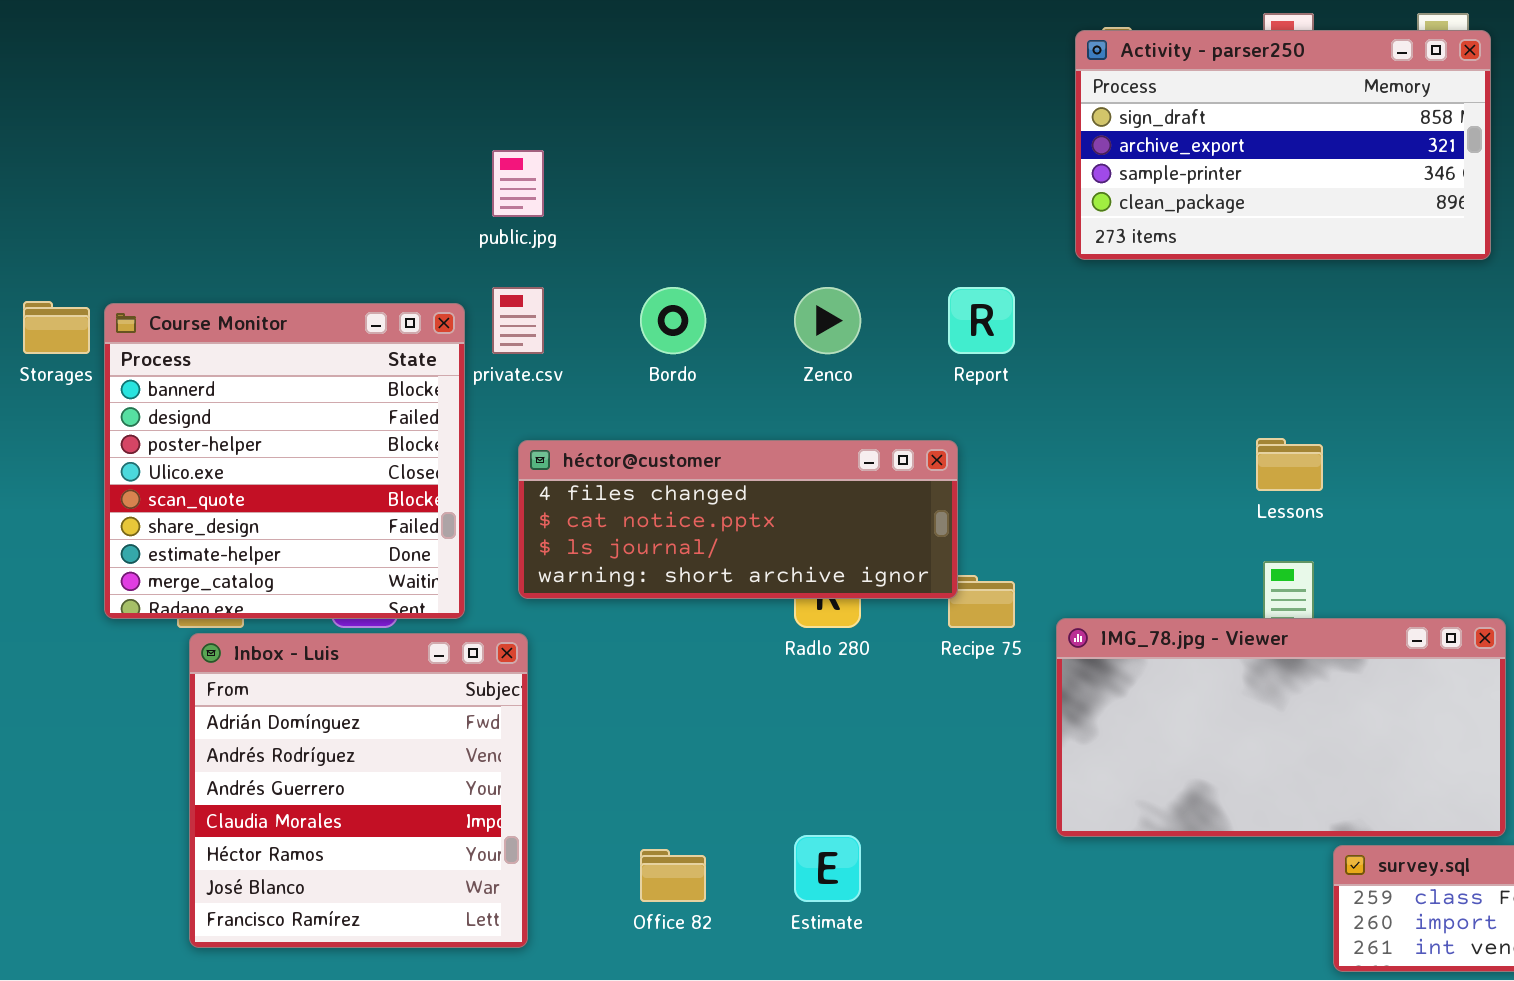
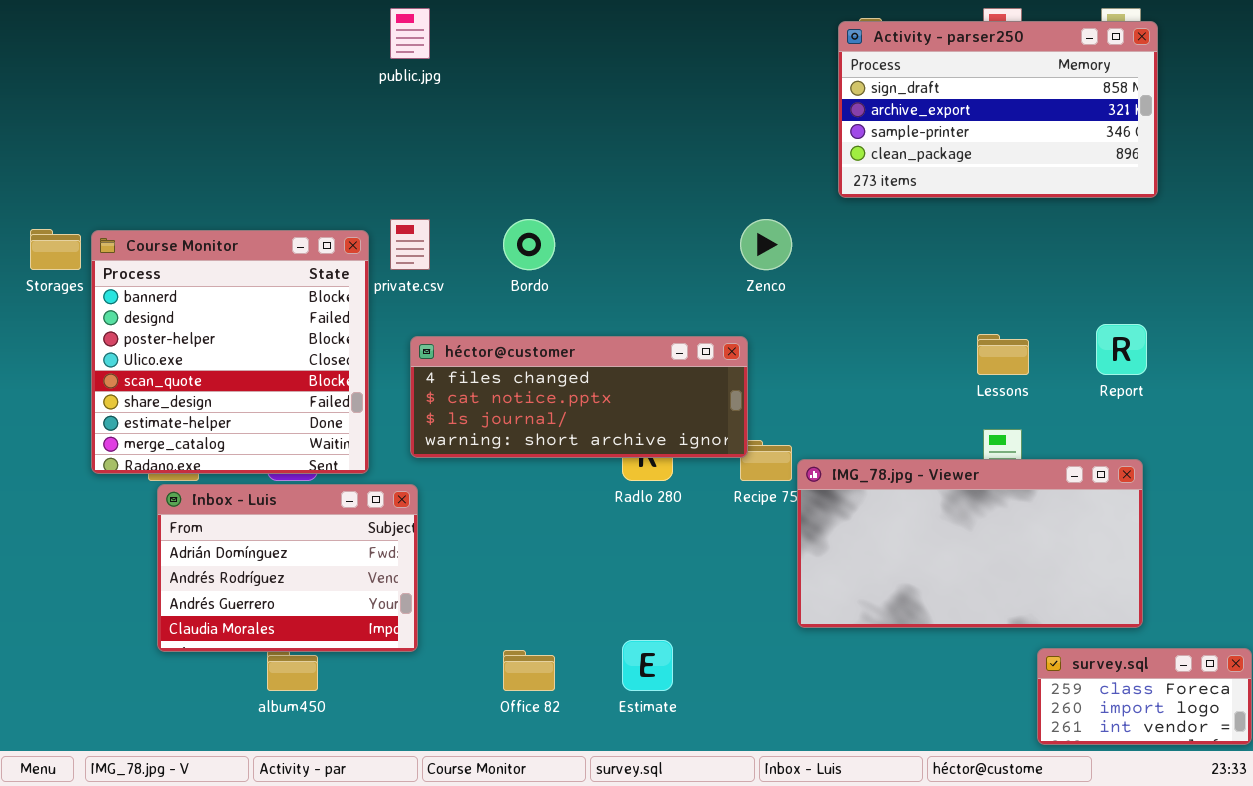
public.jpg: [492,150,544,217] -> [390,8,430,59], moved
Zenco: [794,287,861,354] -> [740,219,792,270], moved
Report: [948,287,1015,354] -> [1096,324,1147,375], moved
IMG_78.jpg - Viewer: [1056,618,1506,837] -> [797,459,1143,628], moved
Inbox - Luis: [189,633,528,948] -> [157,484,418,652], resized

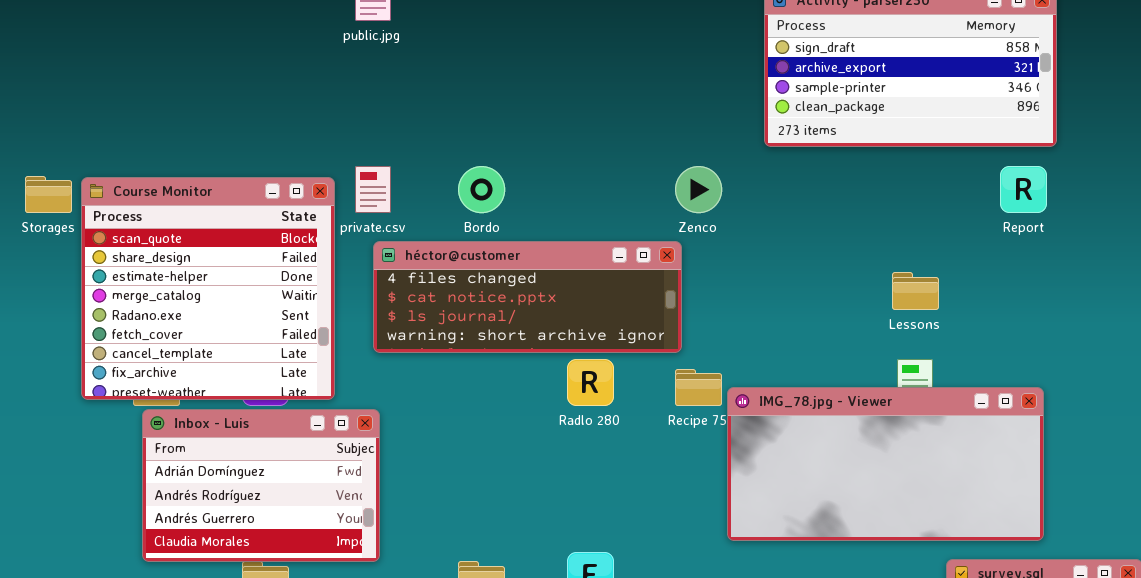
Course Monitor: [91,230,369,474] -> [81,177,335,400], scrolled down 4 rows
Report: [1096,324,1147,375] -> [1000,166,1047,213], moved
héctor@customer: [410,336,748,458] -> [373,241,682,353], moved

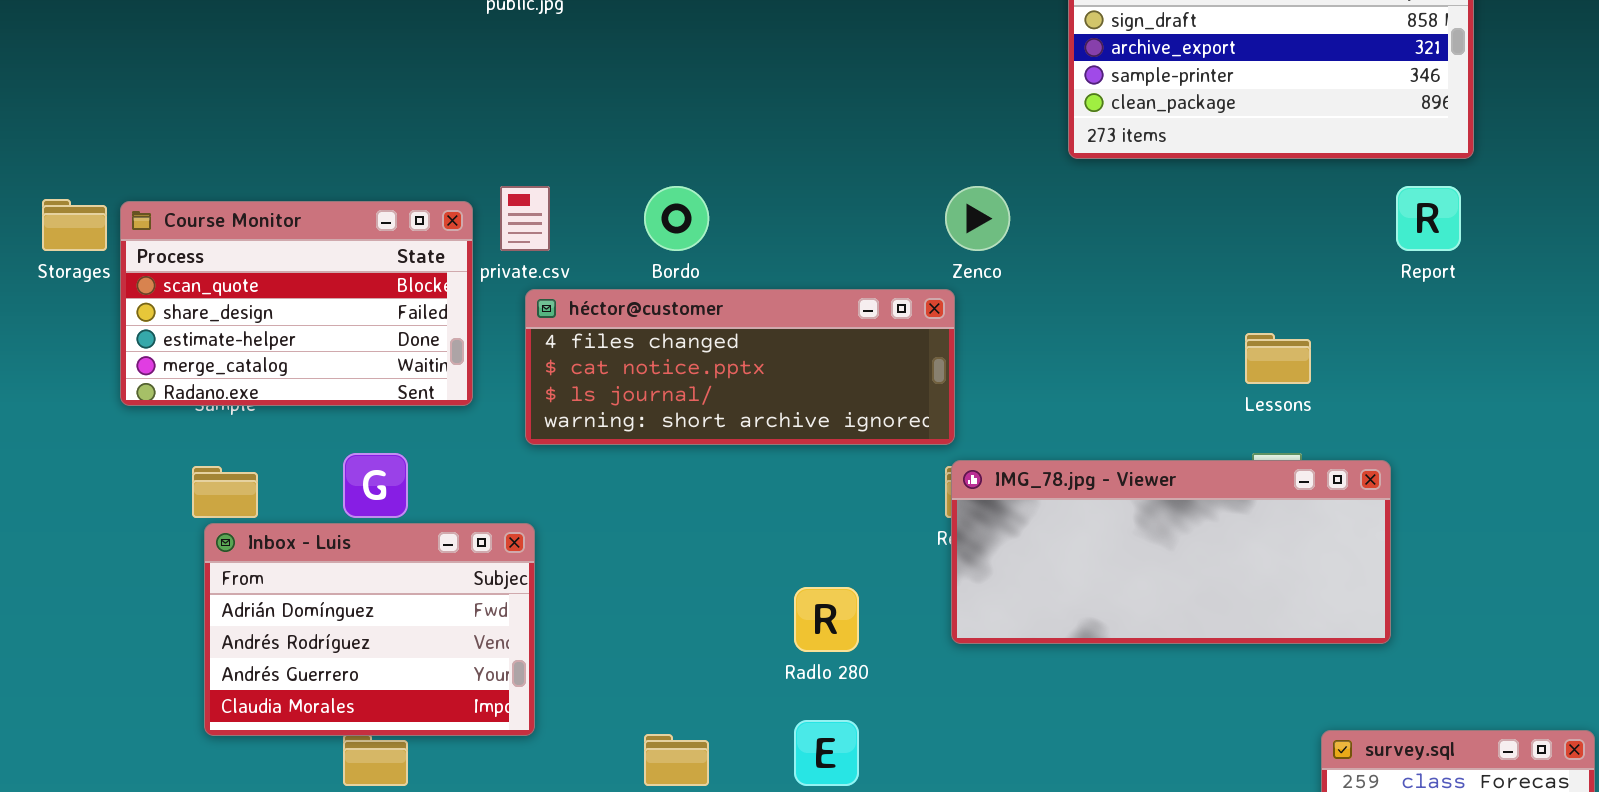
Course Monitor: [81,177,335,400] -> [120,201,473,406], resized
Radlo 280: [567,359,614,406] -> [794,587,859,652], moved
IMG_78.jpg - Viewer: [727,387,1044,541] -> [951,460,1391,644], moved, resized

